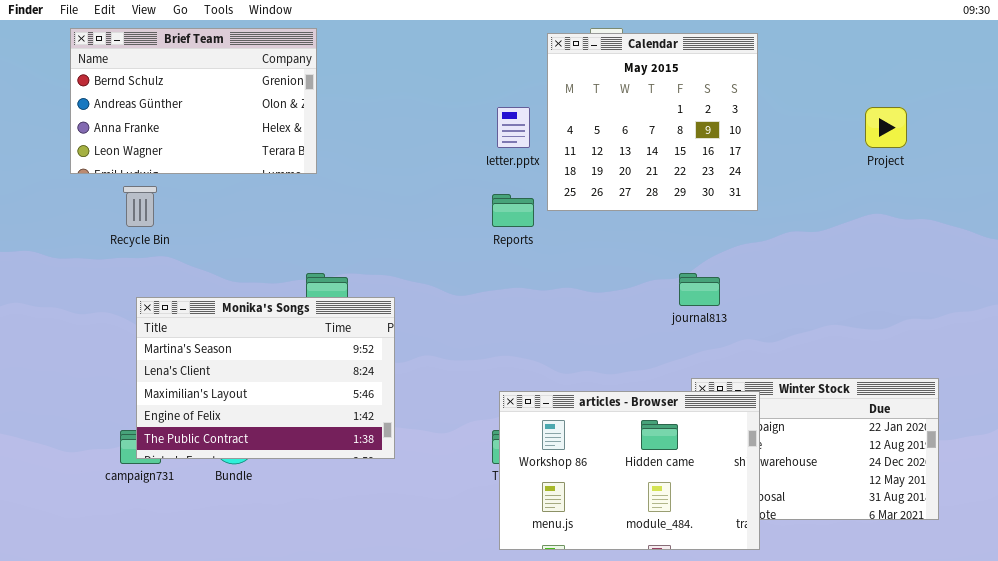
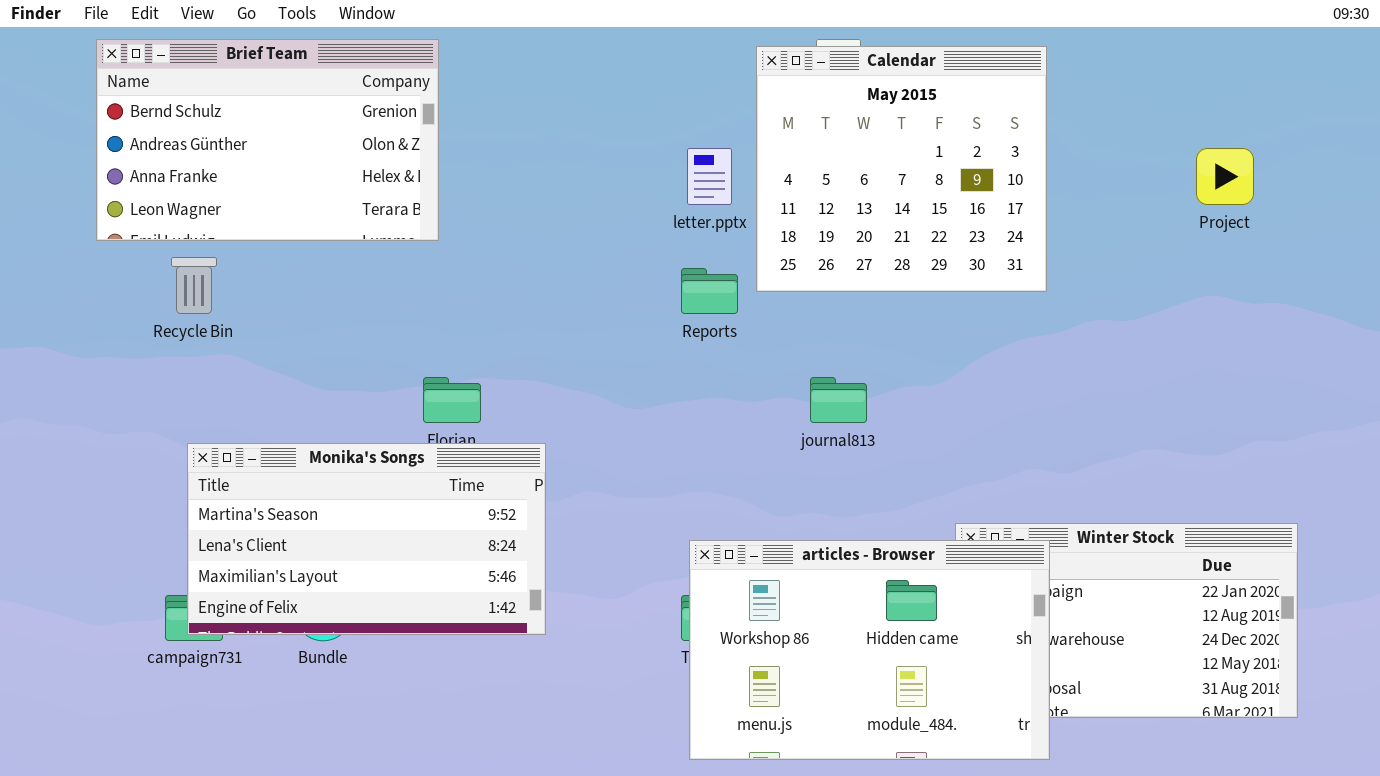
journal813: [679,273,720,306] -> [810,377,867,423], moved
Monika's Songs: [136,297,395,459] -> [187,443,546,635], resized

